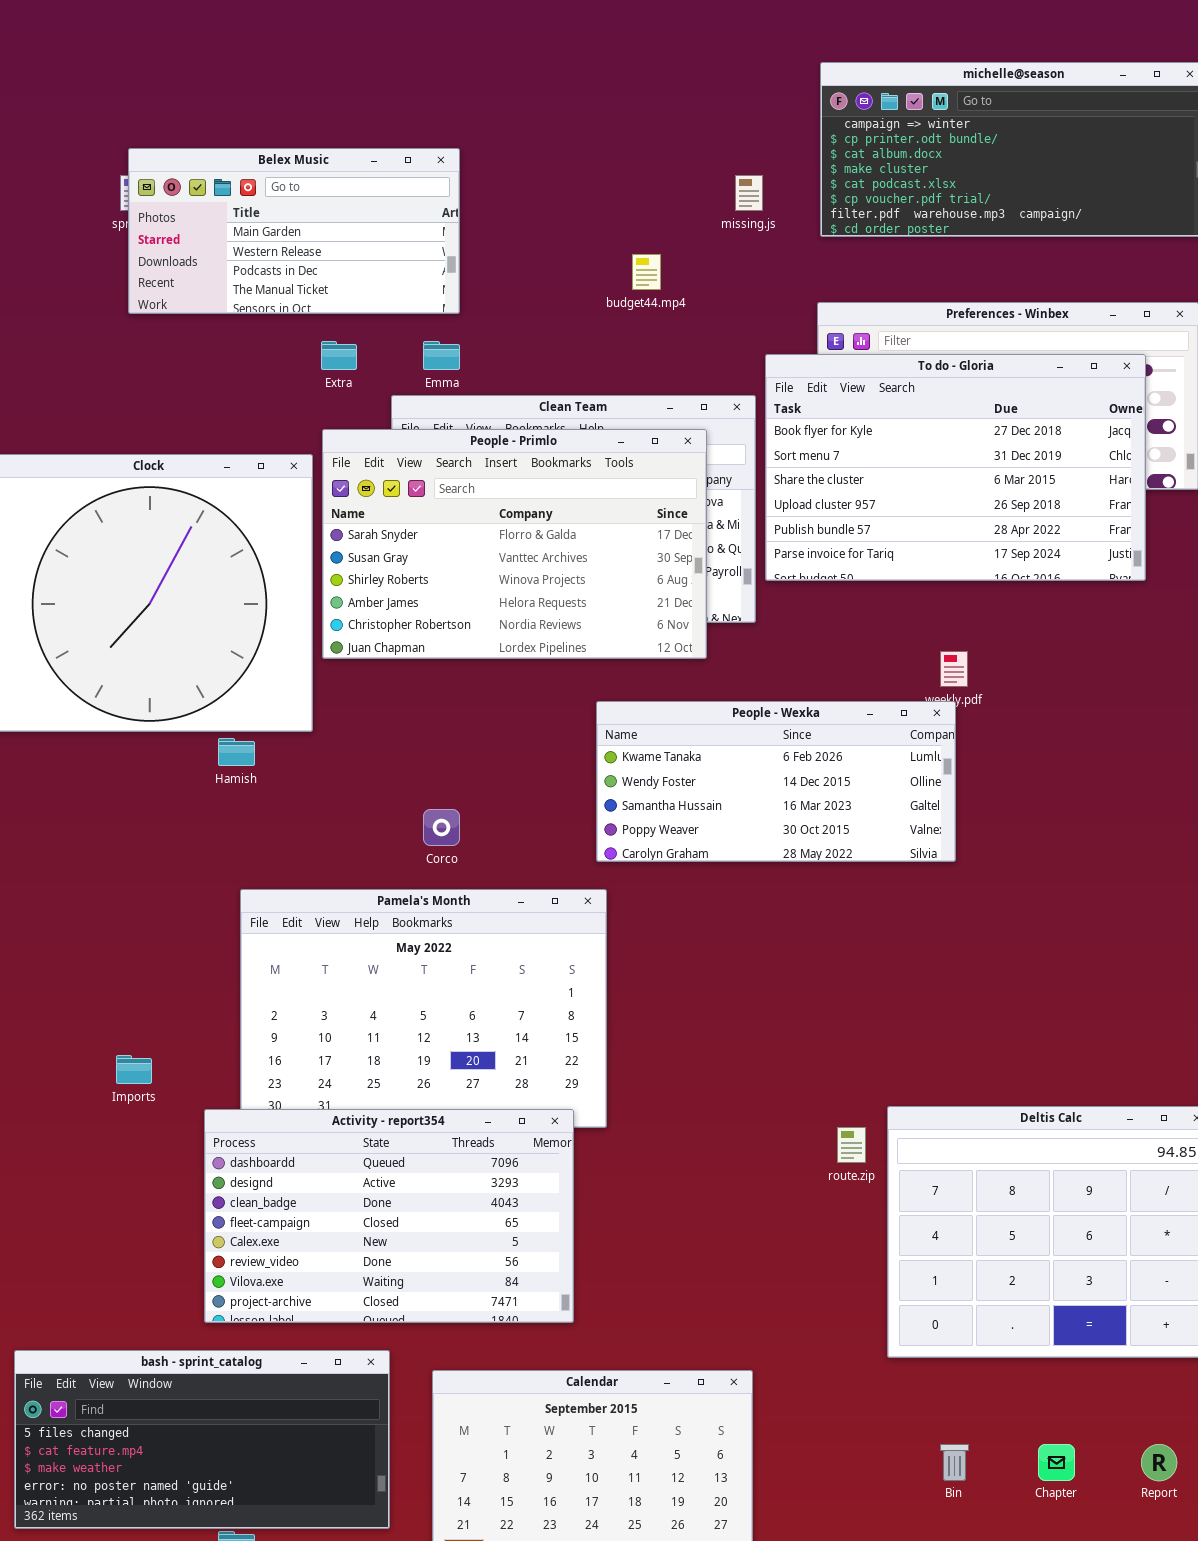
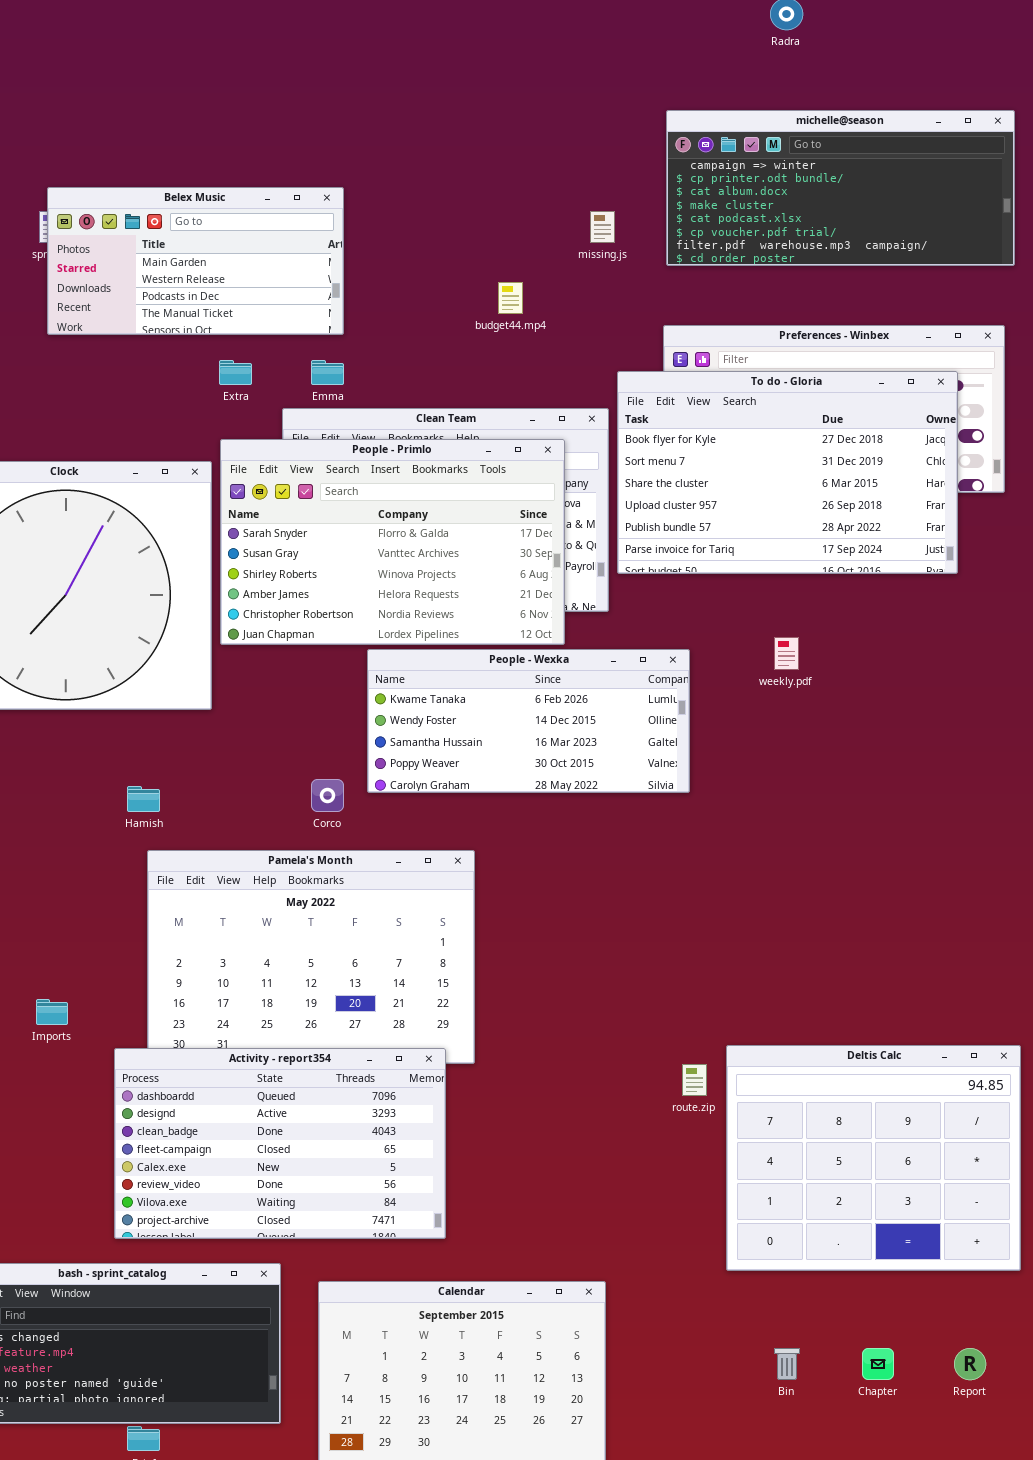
People - Wexka: [596,701,956,862] -> [367,649,690,793], moved
Hamish: [218,738,255,766] -> [127,786,160,812], moved

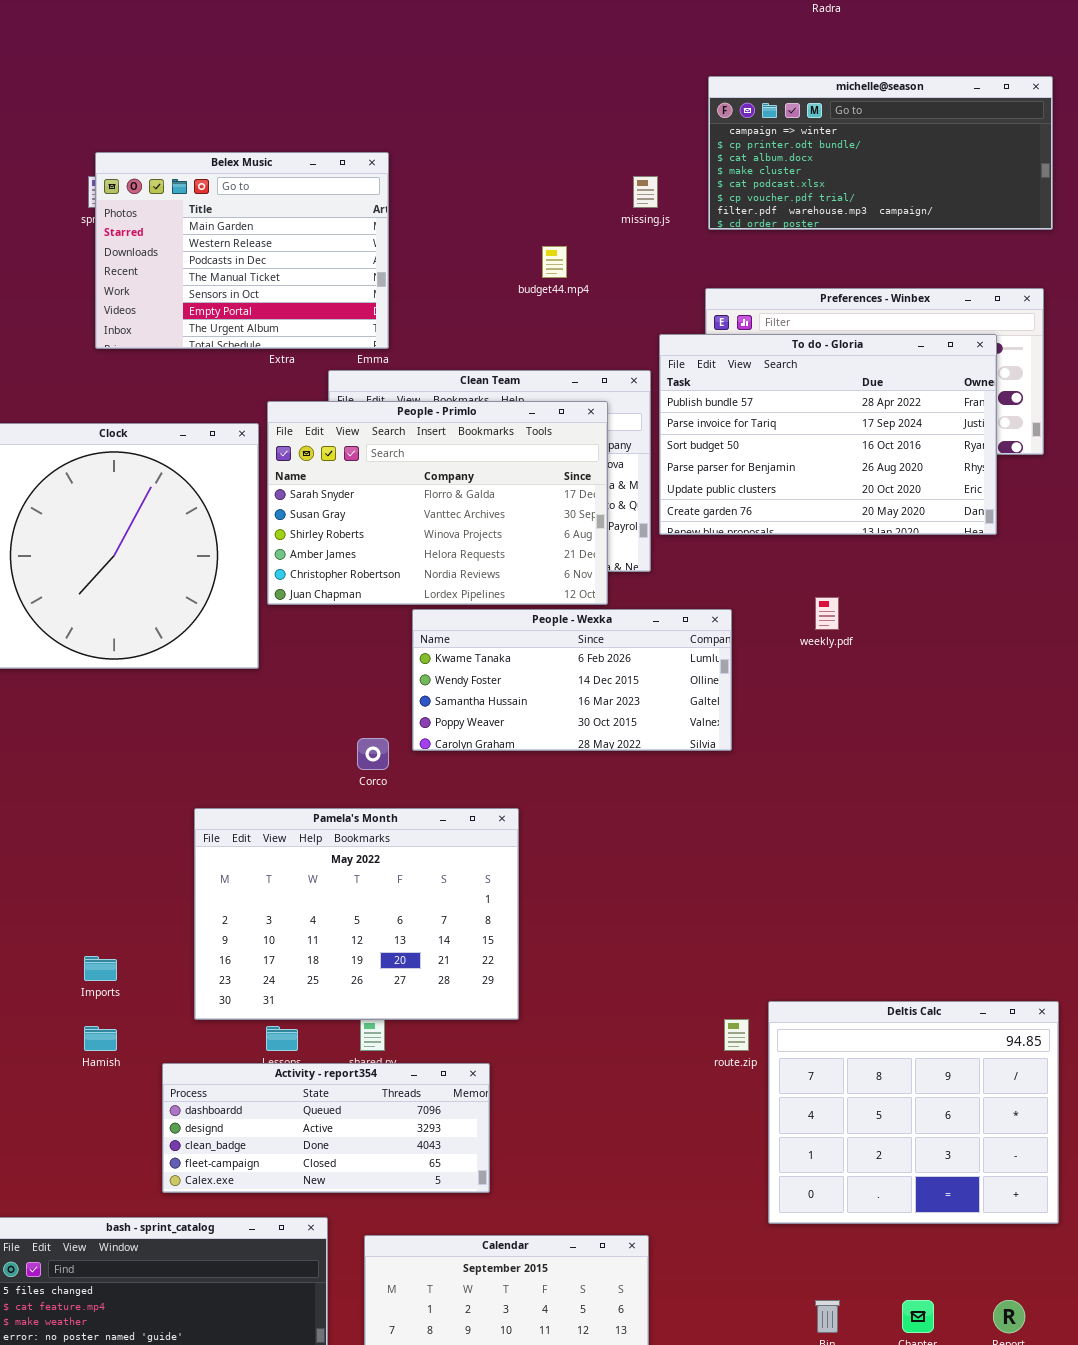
Belex Music: [47,187,344,335] -> [95,152,389,349], resized
To do - Gloria: [617,371,958,574] -> [659,334,997,535], scrolled down 4 rows
Hamish: [127,786,160,812] -> [84,1026,117,1051], moved
Activity - report354: [114,1048,446,1239] -> [162,1063,490,1193], resized

